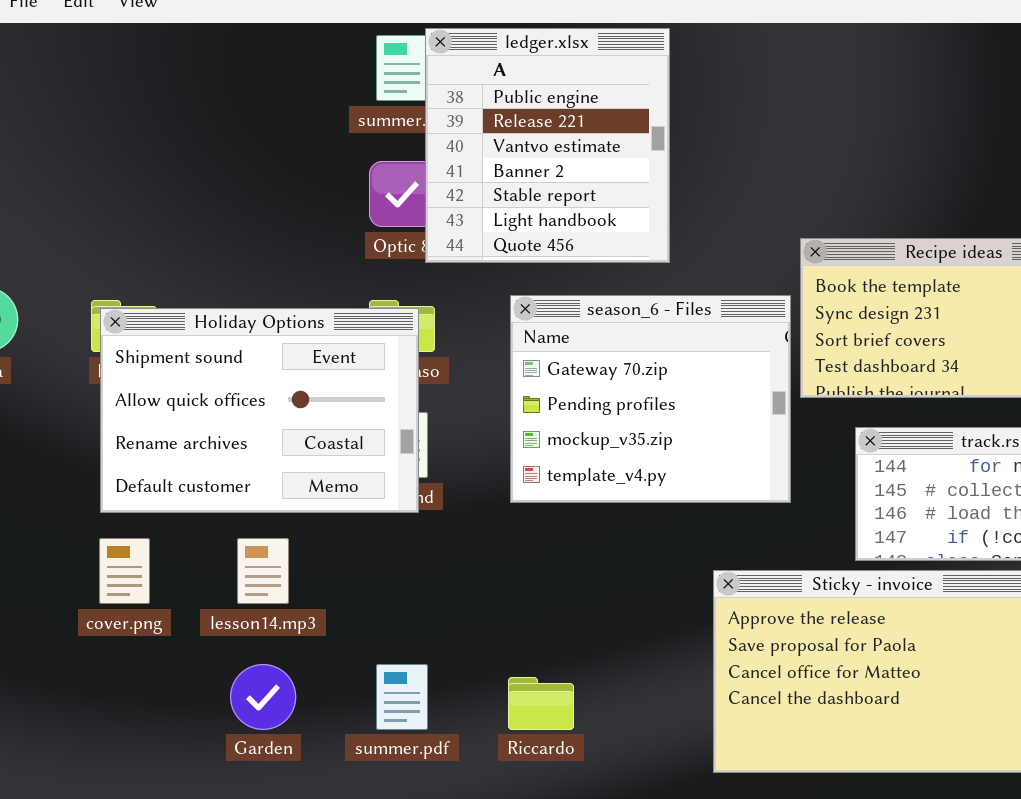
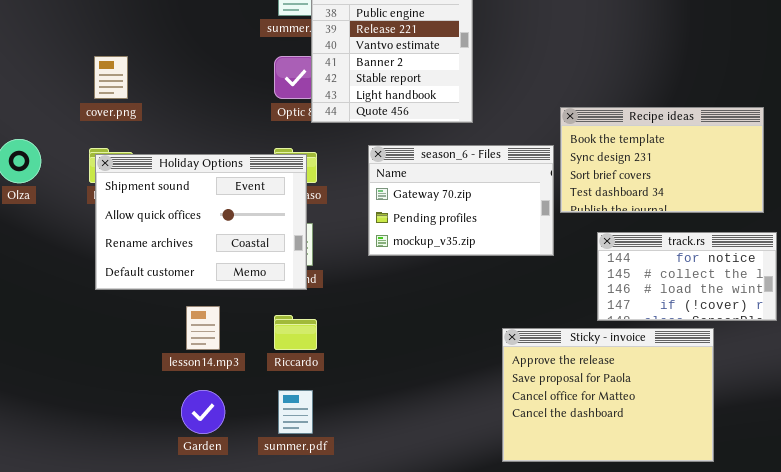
season_6 - Files: [510,295,791,503] -> [368,145,554,256], resized
cover.png: [99,538,150,604] -> [94,56,128,99], moved
Riccardo: [508,677,574,730] -> [274,315,317,350], moved

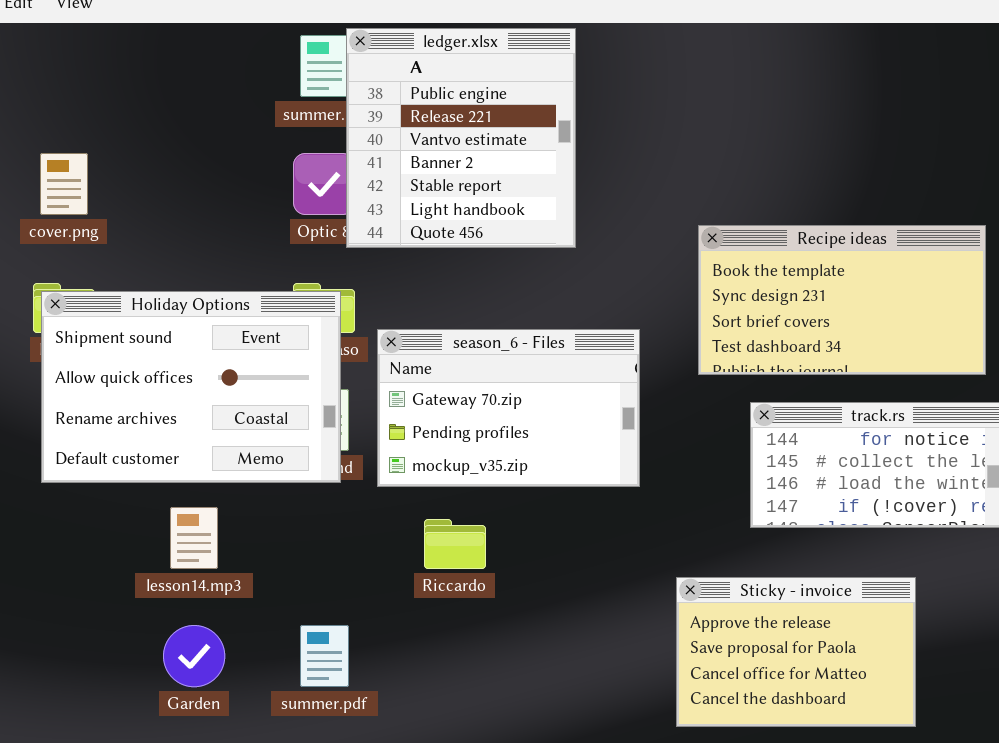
season_6 - Files: [368,145,554,256] -> [377,329,640,487], moved
Riccardo: [274,315,317,350] -> [424,519,486,569], moved
Sticky - invoice: [502,328,714,462] -> [676,577,916,727], resized

